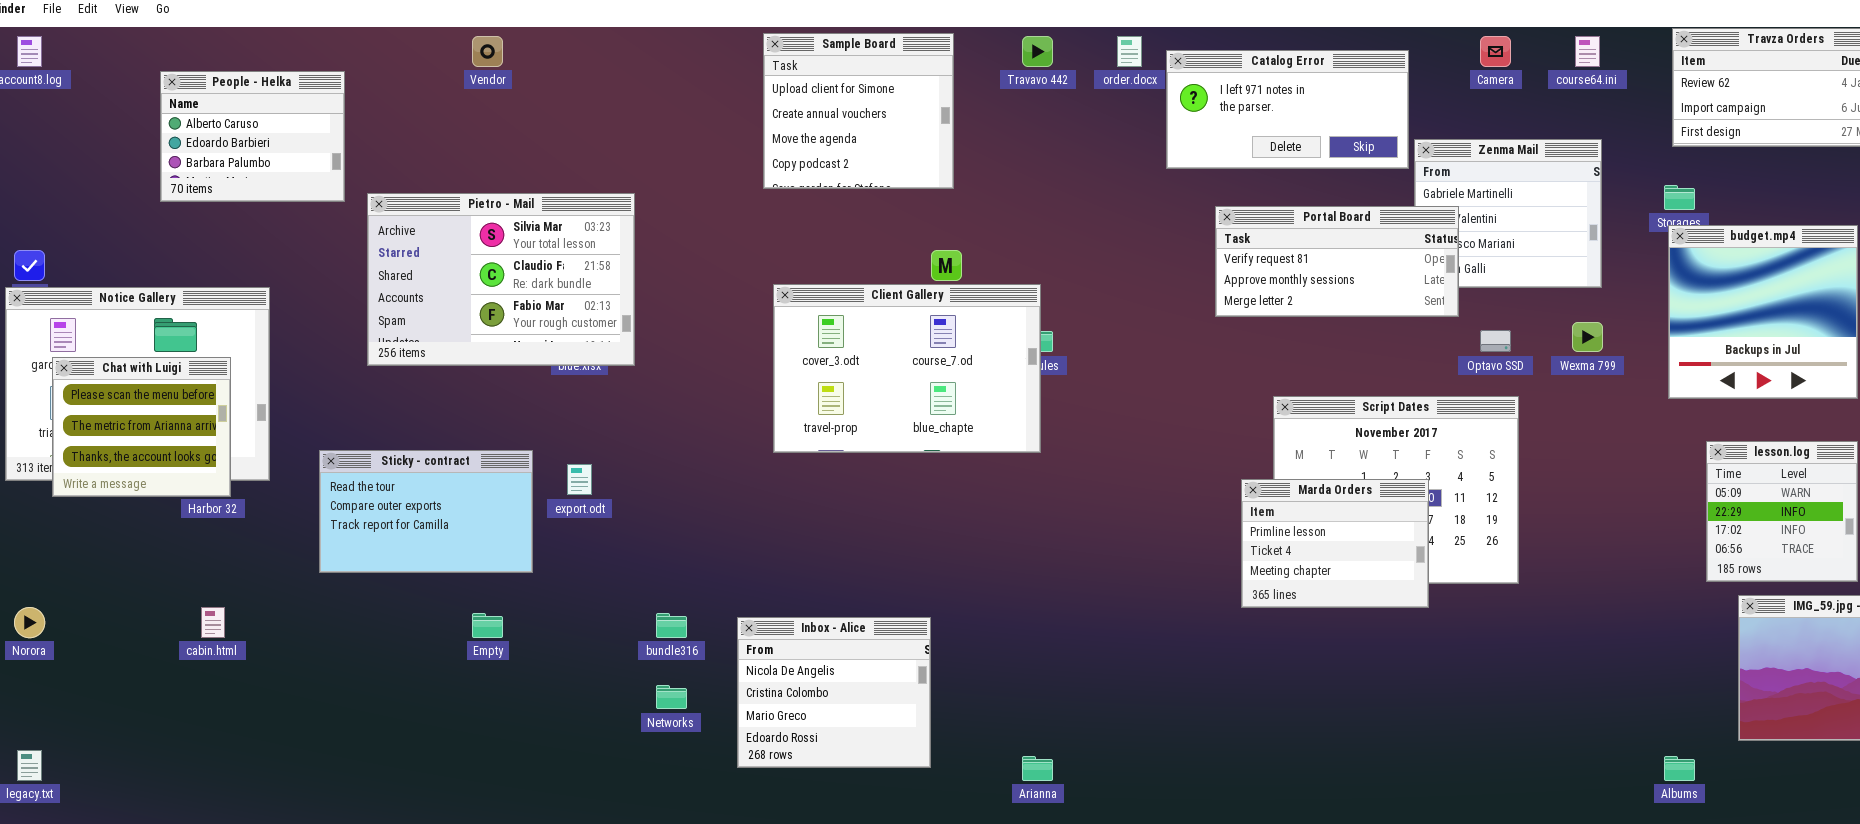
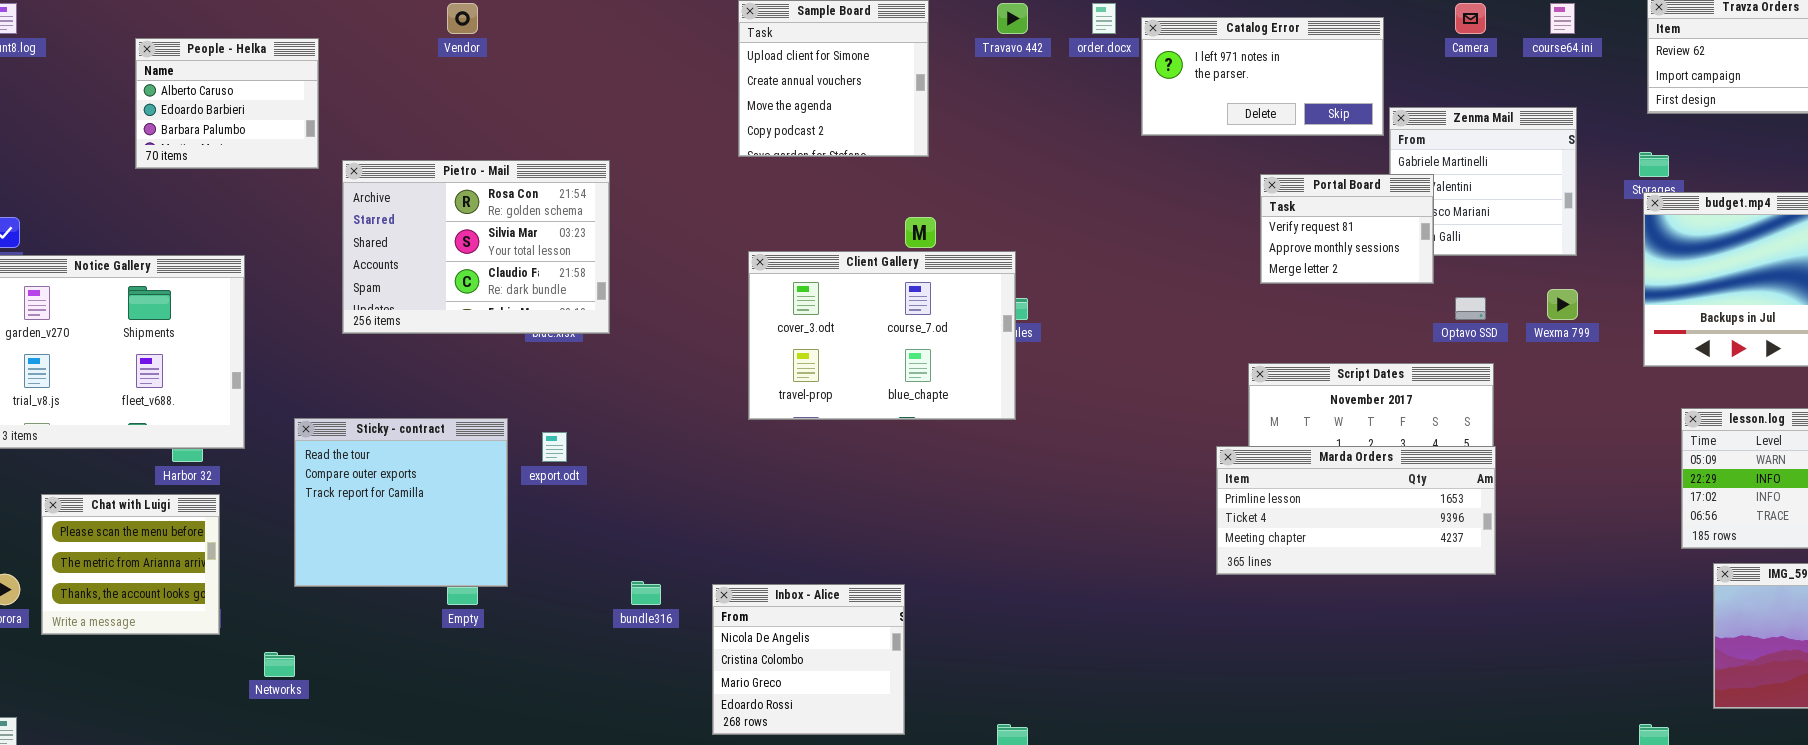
Pietro - Mail: [367,193,635,366] -> [342,160,610,334], scrolled up 1 row
Portal Board: [1215,206,1459,317] -> [1260,174,1434,284], resized
Chat with Luigi: [52,357,231,497] -> [41,494,220,635], moved
Sticky - contract: [319,450,533,573] -> [294,418,508,587], resized
Marda Orders: [1241,479,1429,608] -> [1216,446,1496,575], resized
Networks: [656,685,687,709] -> [264,652,295,677], moved

